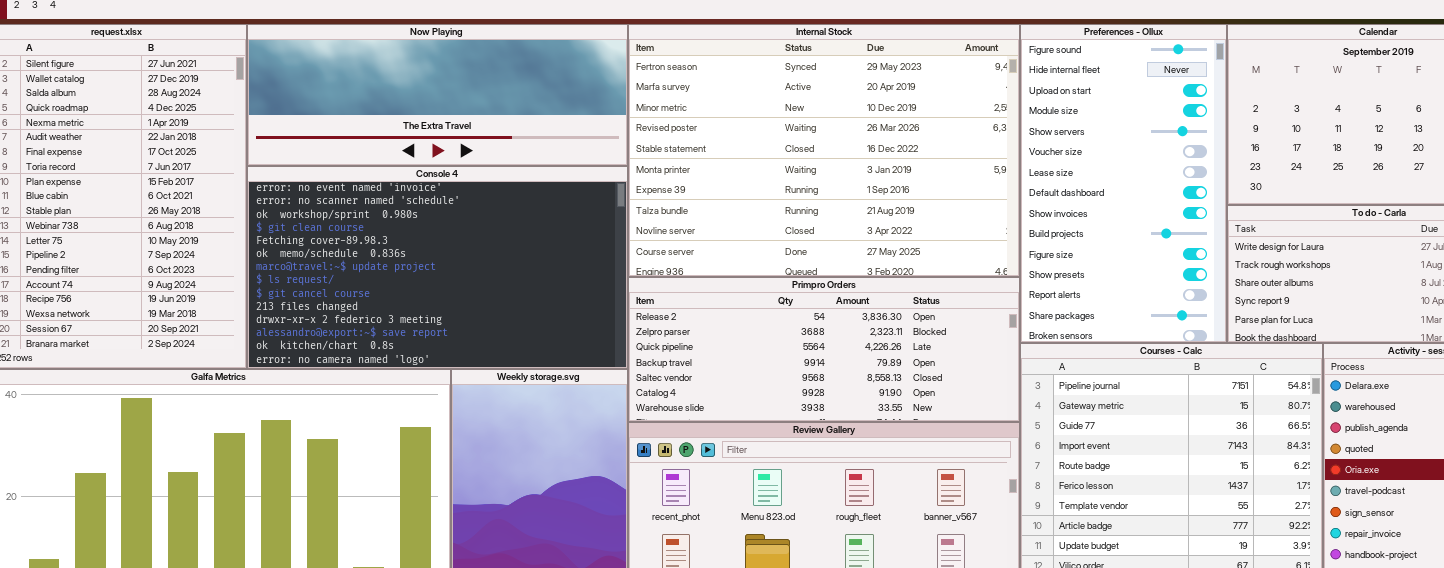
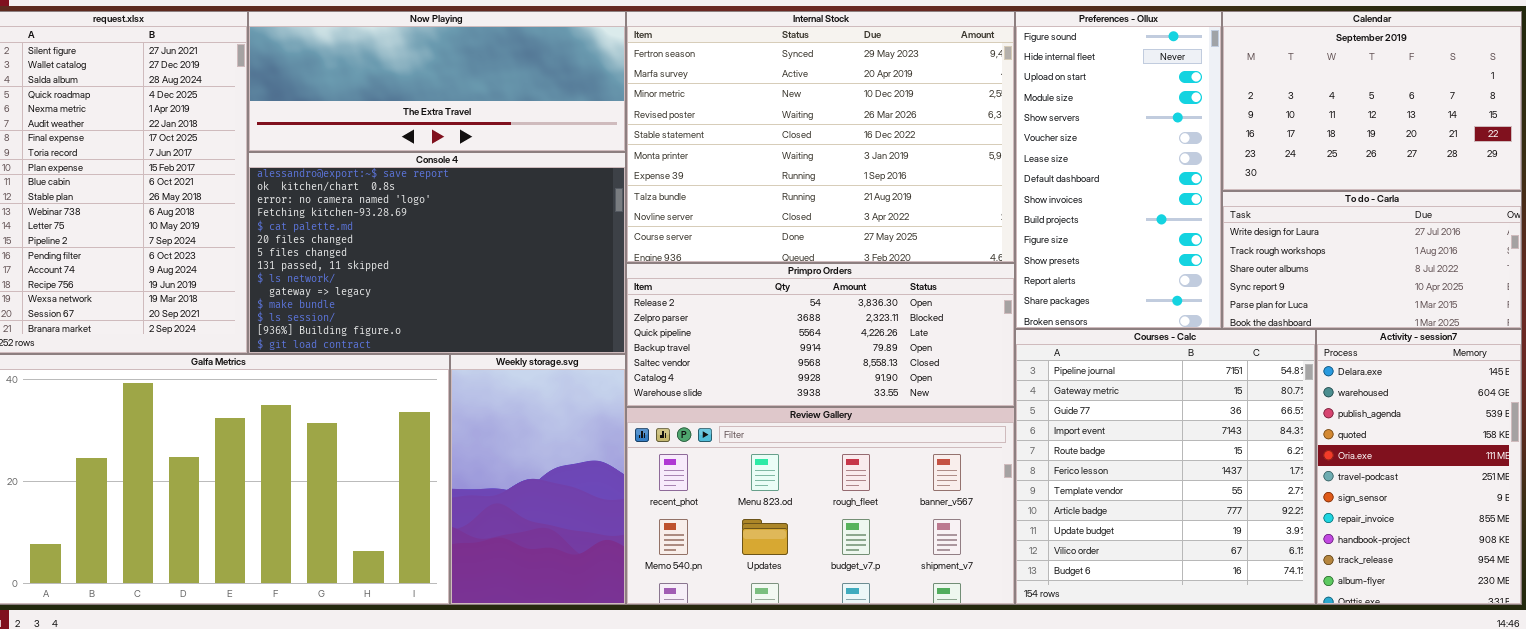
Console 4: [247,166,628,369] -> [248,152,626,354], scrolled down 11 rows

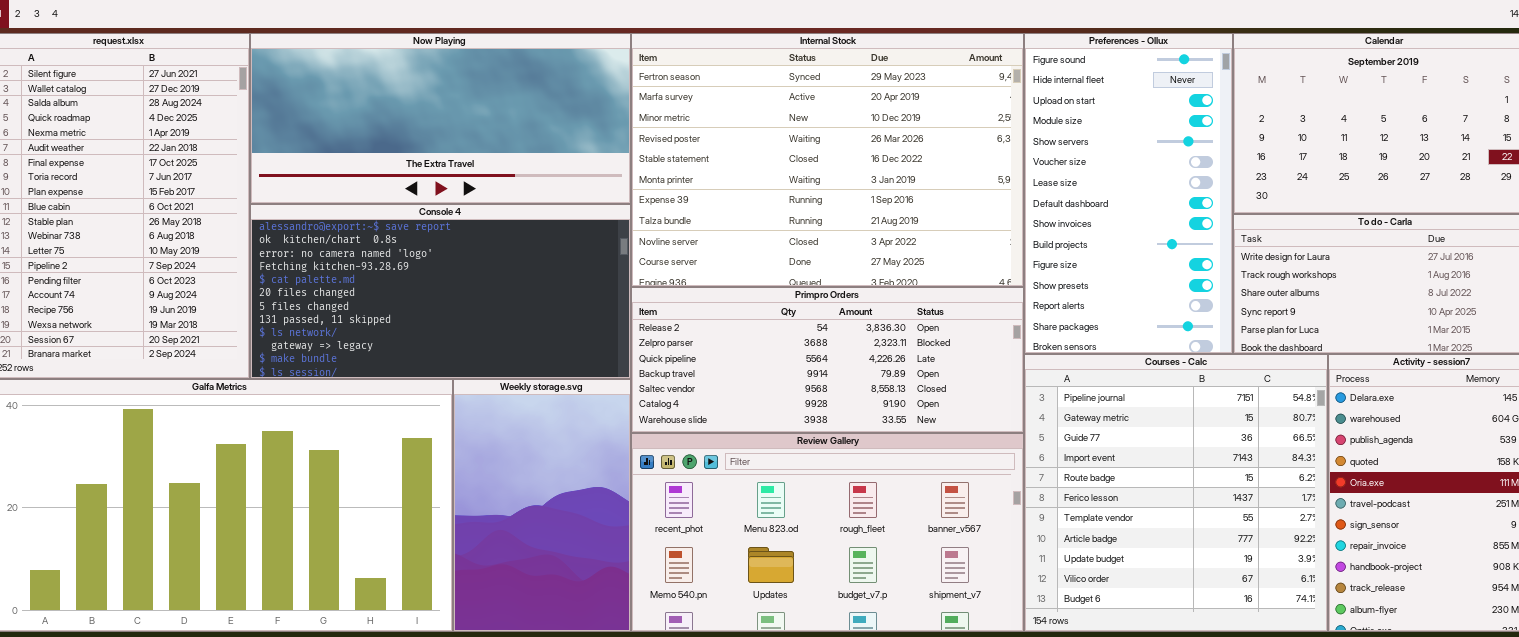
Now Playing: [248,11,626,152] -> [250,33,631,204], resized
Console 4: [248,152,626,354] -> [250,204,631,379], resized

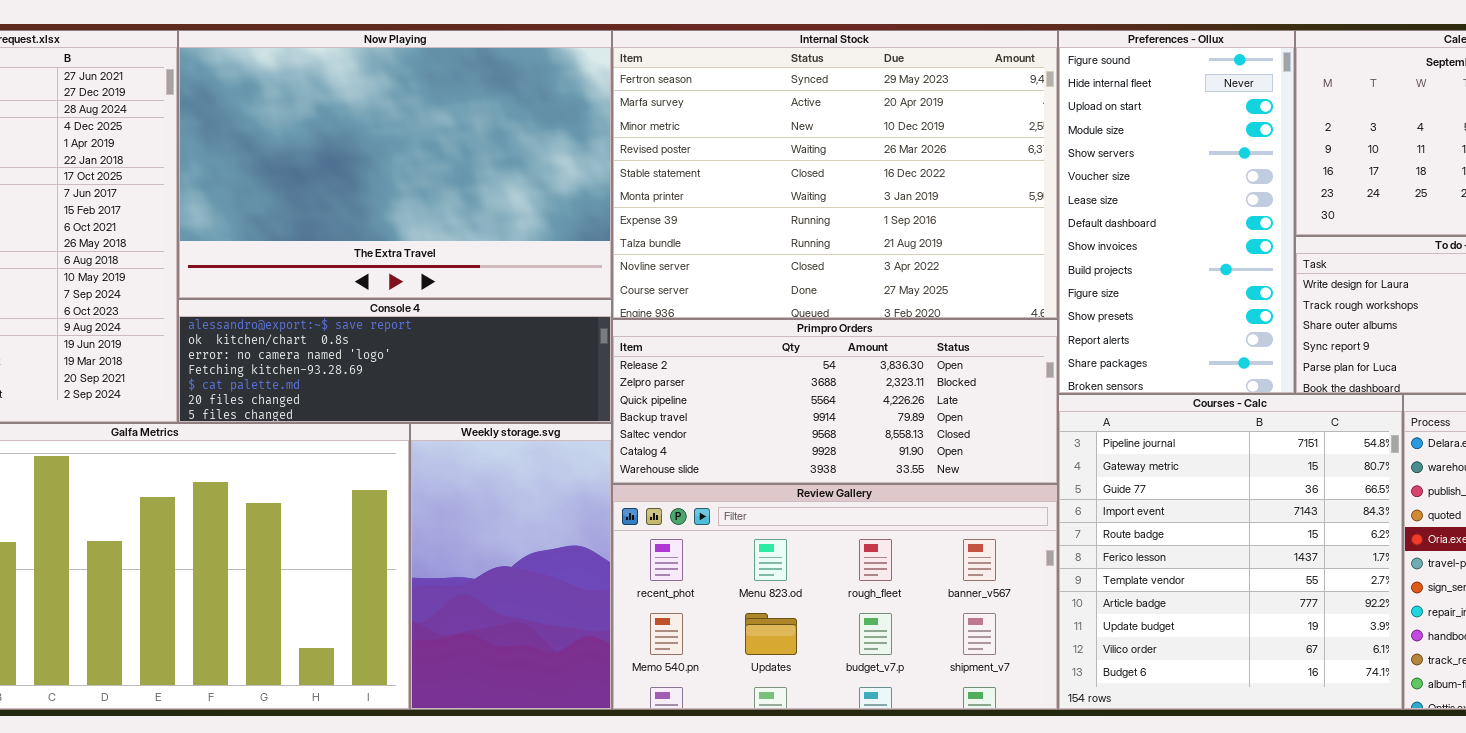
Now Playing: [250,33,631,204] -> [178,30,612,299], resized
Console 4: [250,204,631,379] -> [178,299,612,423], resized

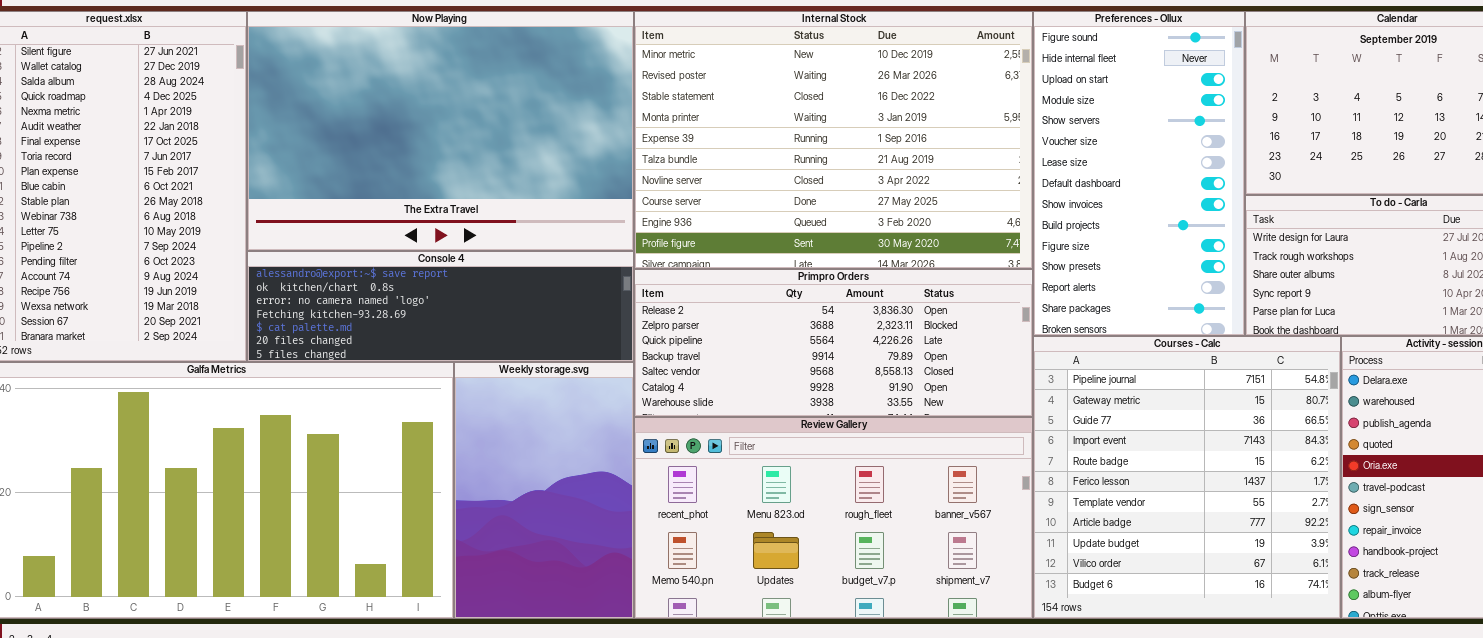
Internal Stock: [612,30,1058,319] -> [634,11,1033,269], scrolled down 2 rows

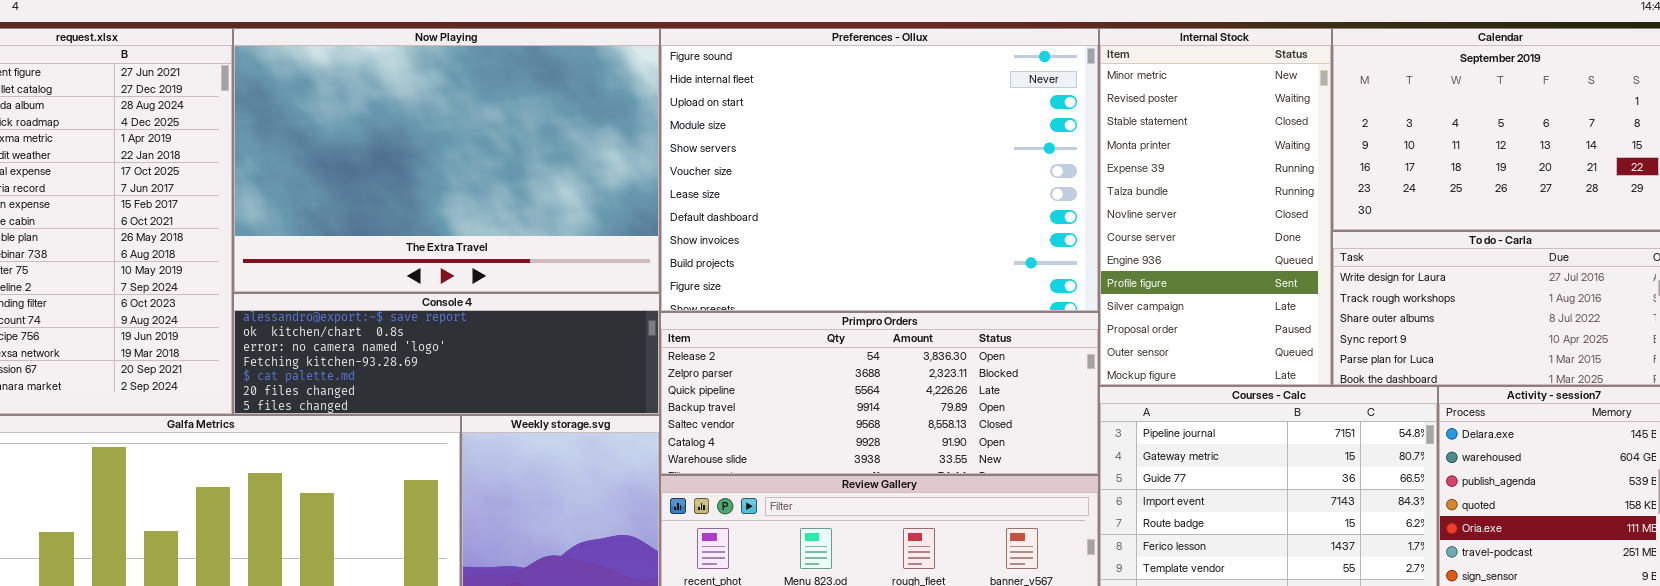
Internal Stock: [634,11,1033,269] -> [1099,28,1332,386], moved, resized
Preferences - Ollux: [1033,11,1245,336] -> [660,28,1099,312], moved, resized

